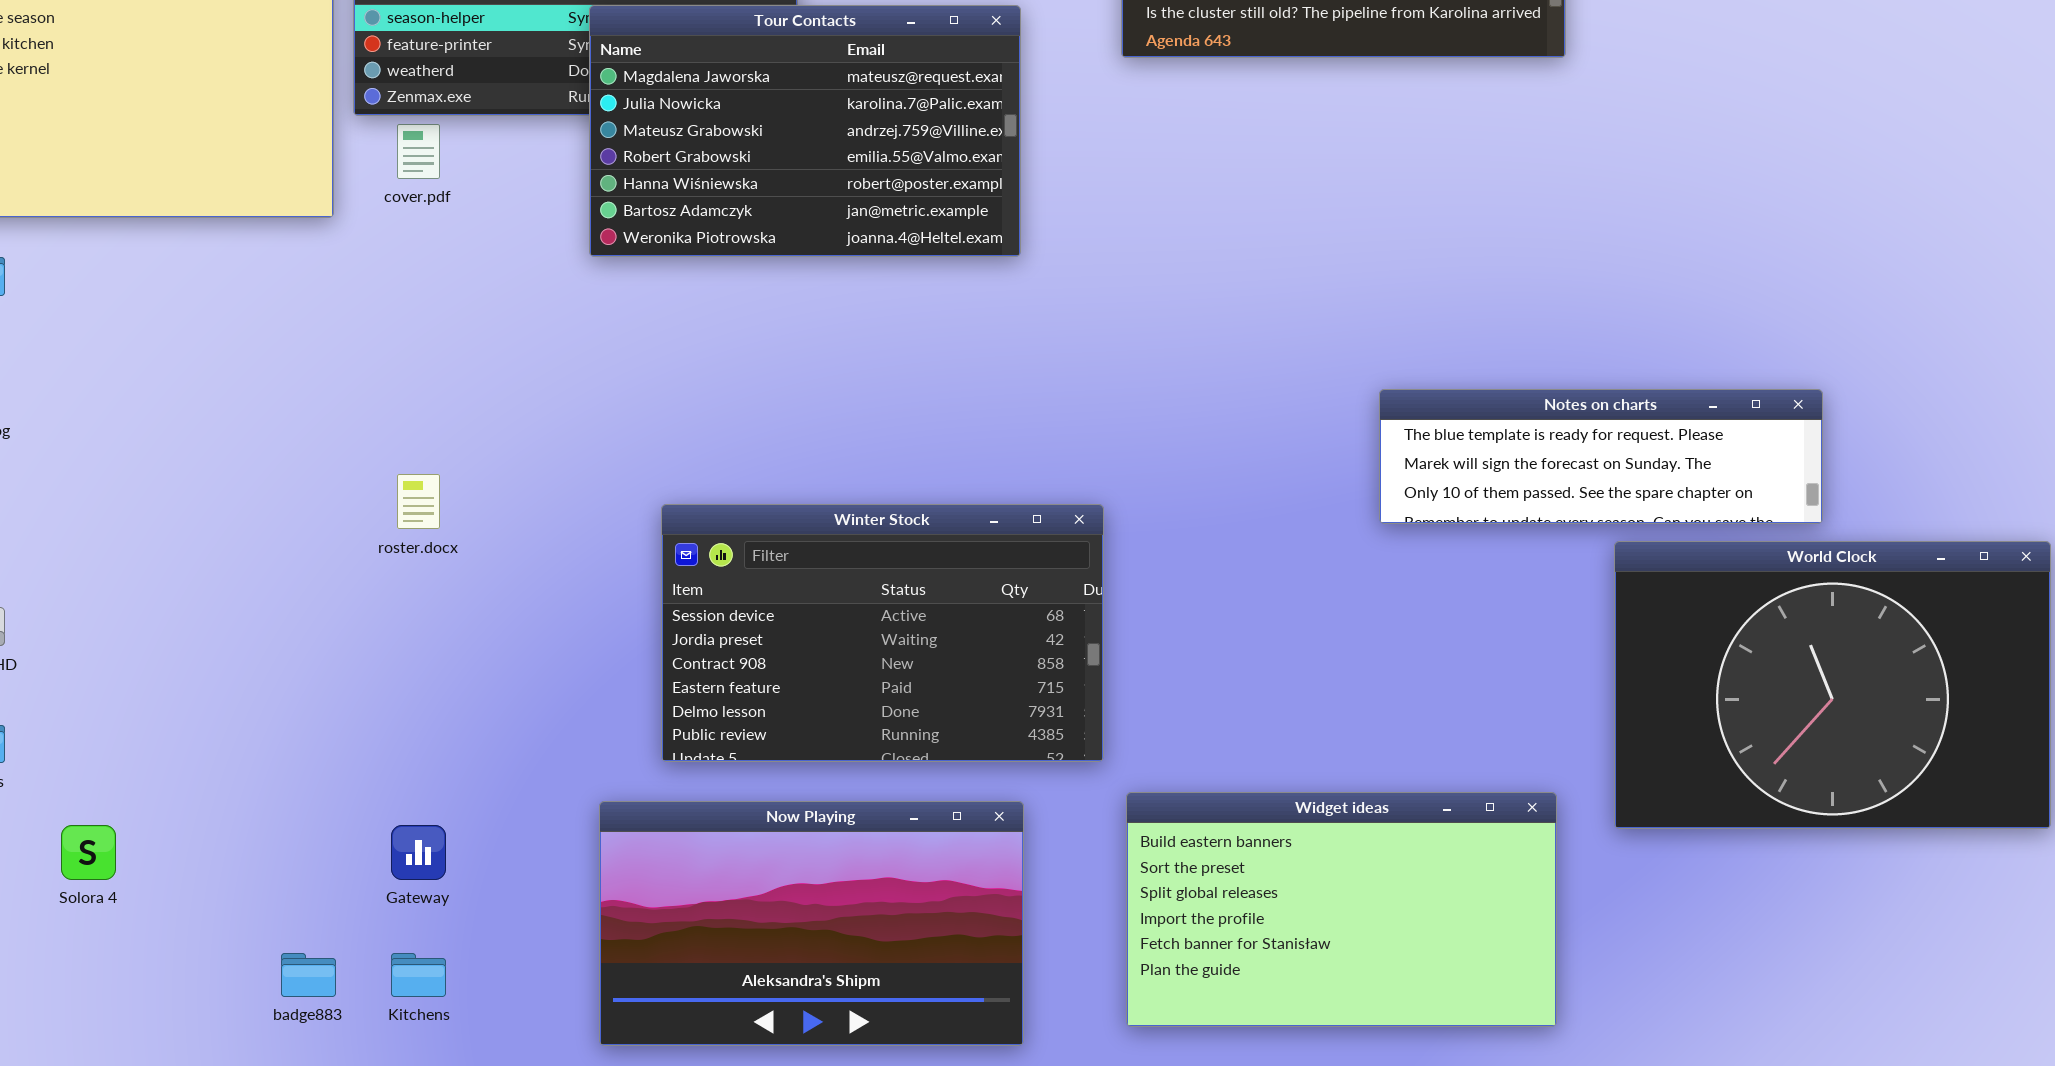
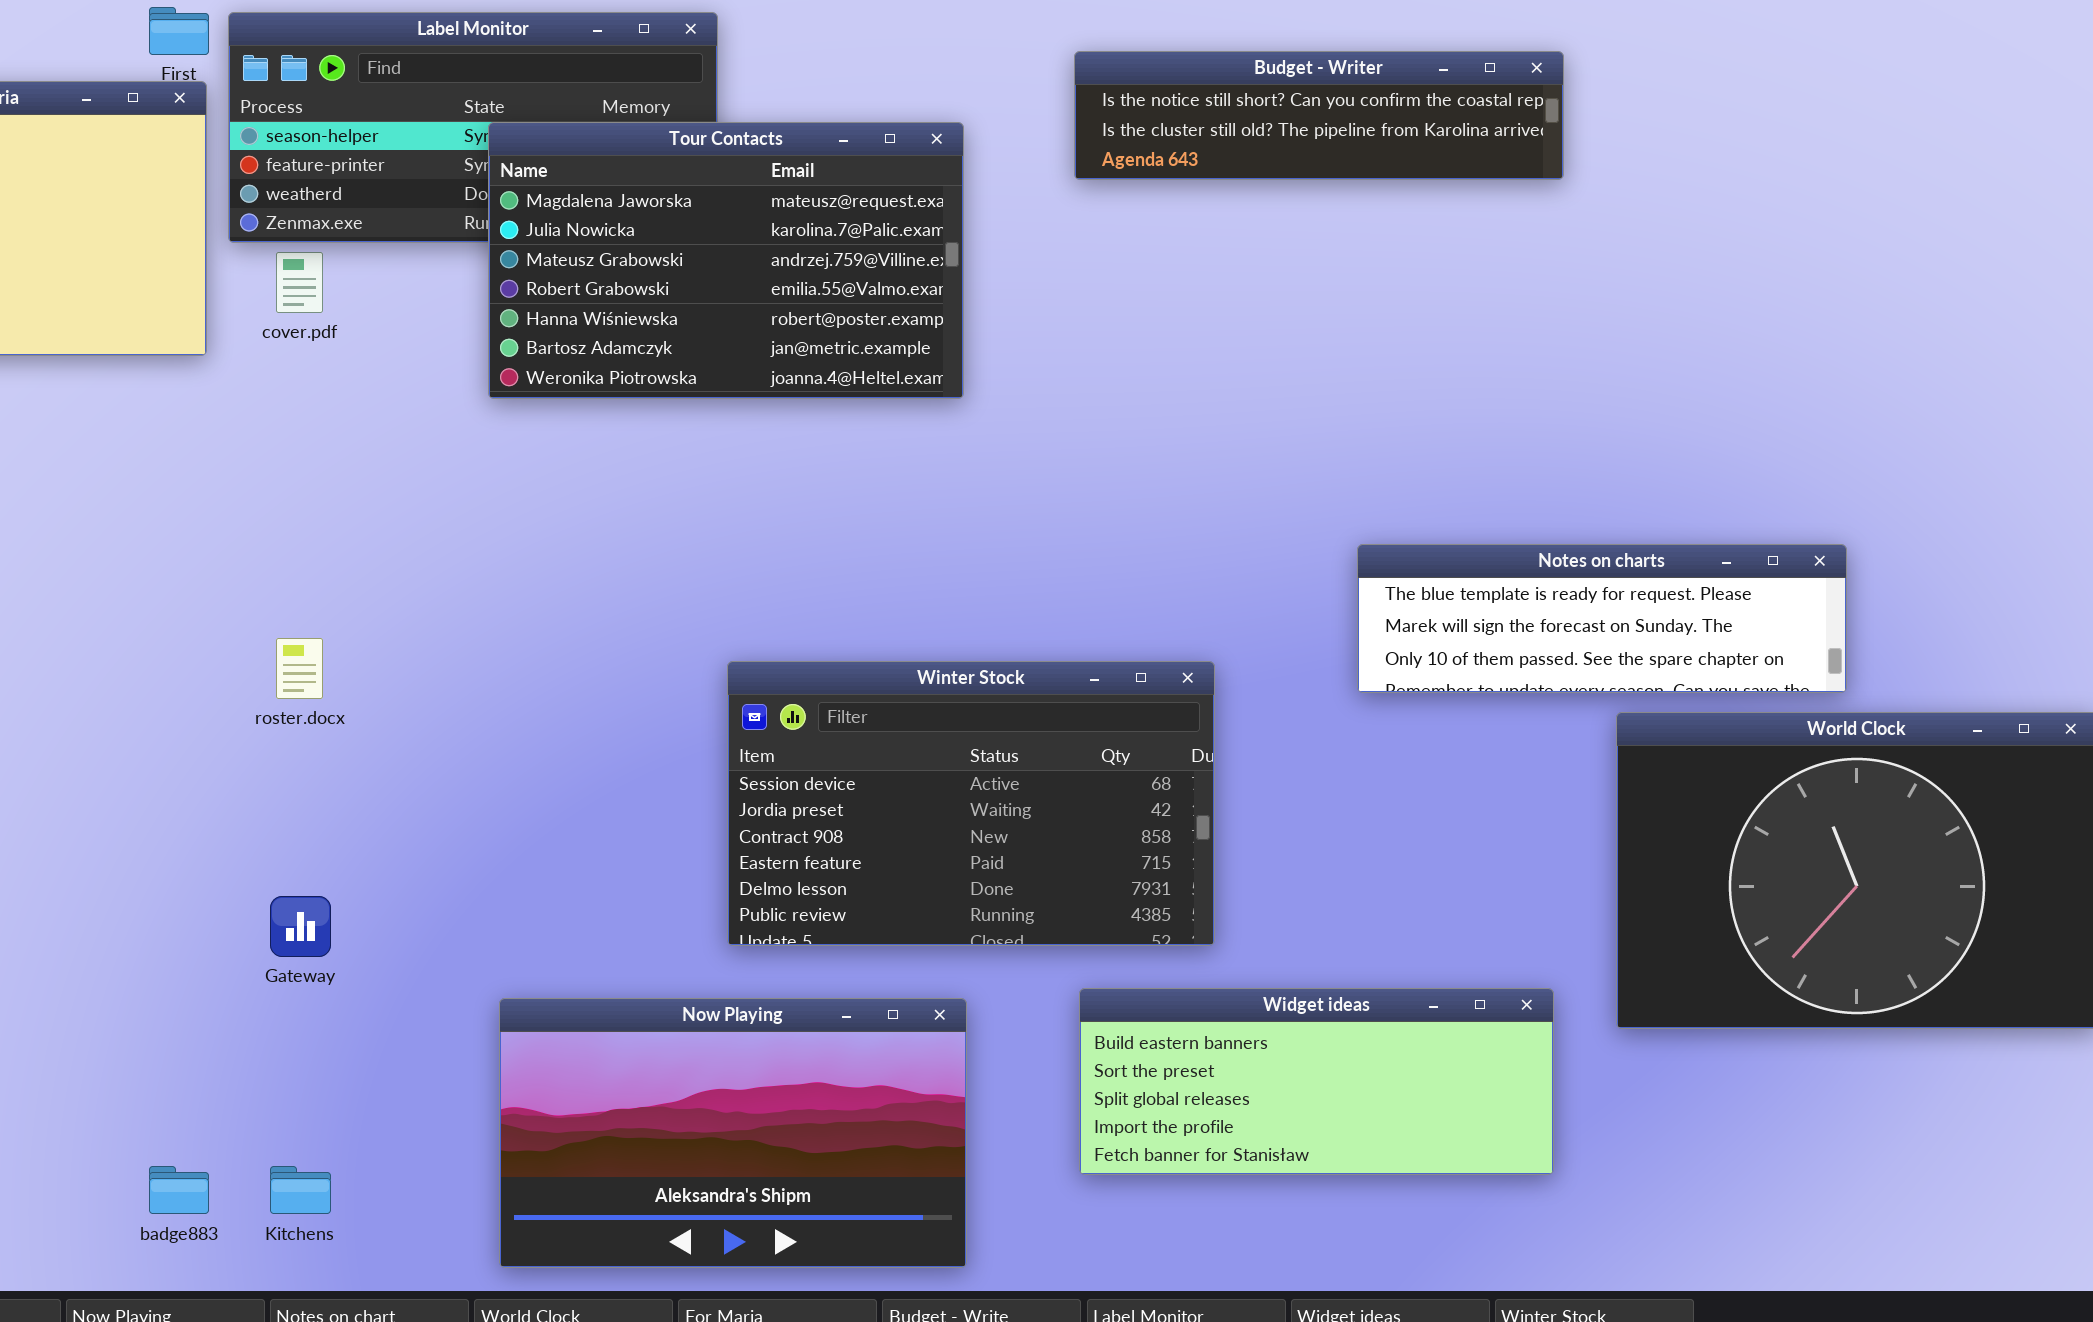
Winter Stock: [661,504,1104,762] -> [727,661,1215,946], moved
Widget ideas: [1126,792,1557,1027] -> [1079,988,1554,1175], resized
Gateway: [391,825,446,880] -> [270,896,331,957], moved

